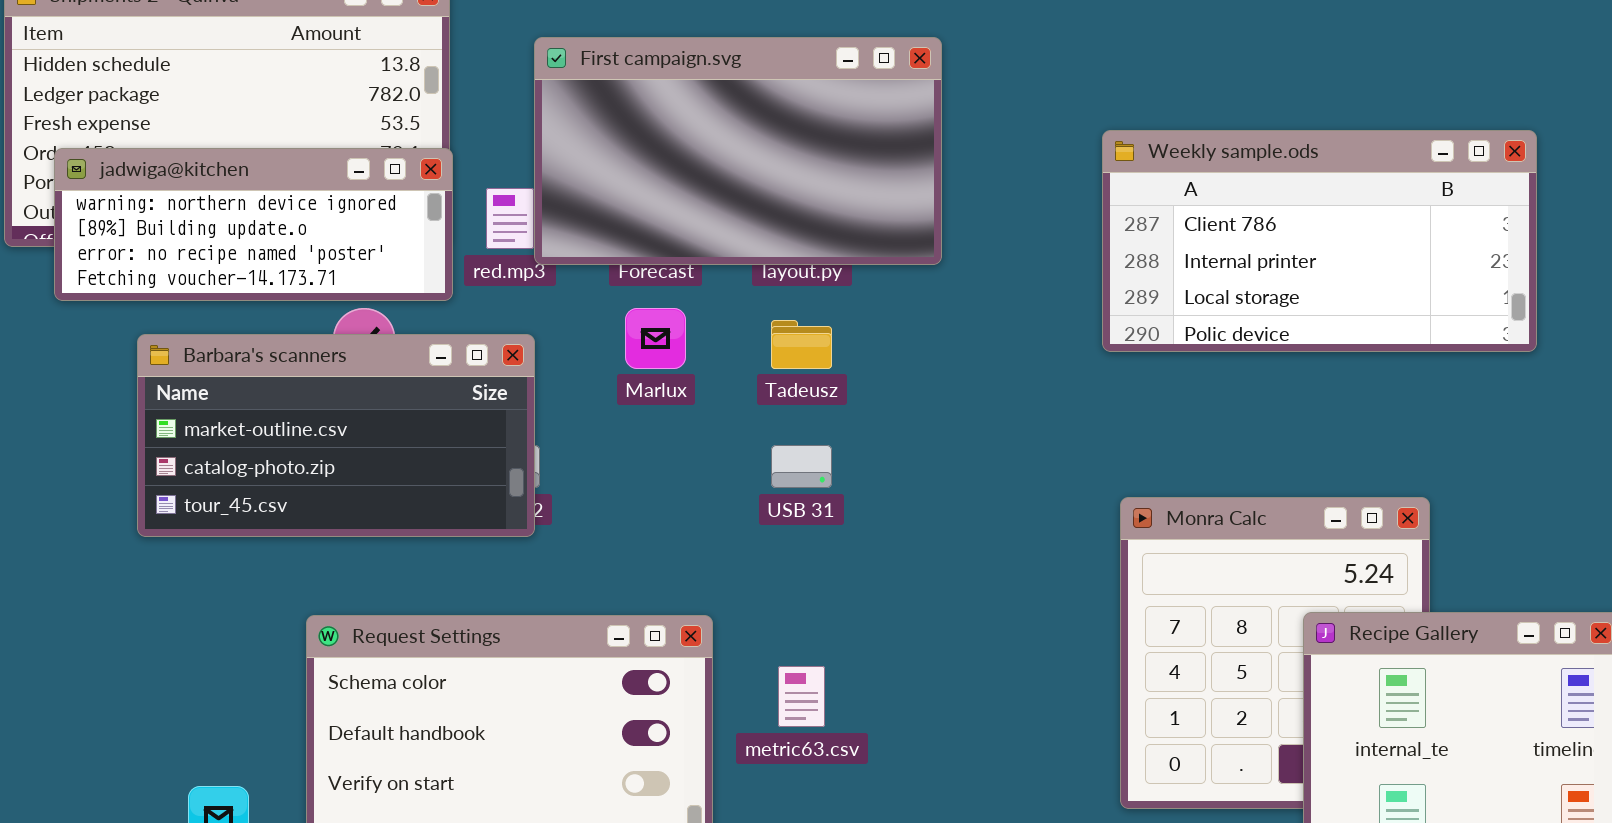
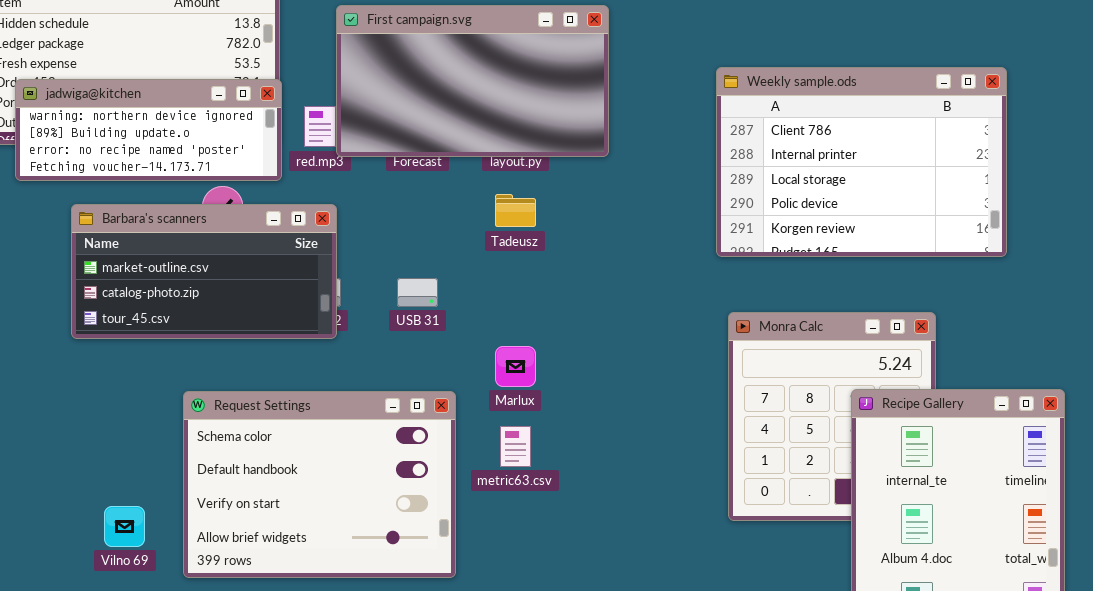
Weekly sample.ods: [1102,130,1537,352] -> [716,67,1007,257], resized
Marlux: [625,308,686,369] -> [495,346,536,387], moved
USB 31: [771,445,832,488] -> [397,278,438,307], moved

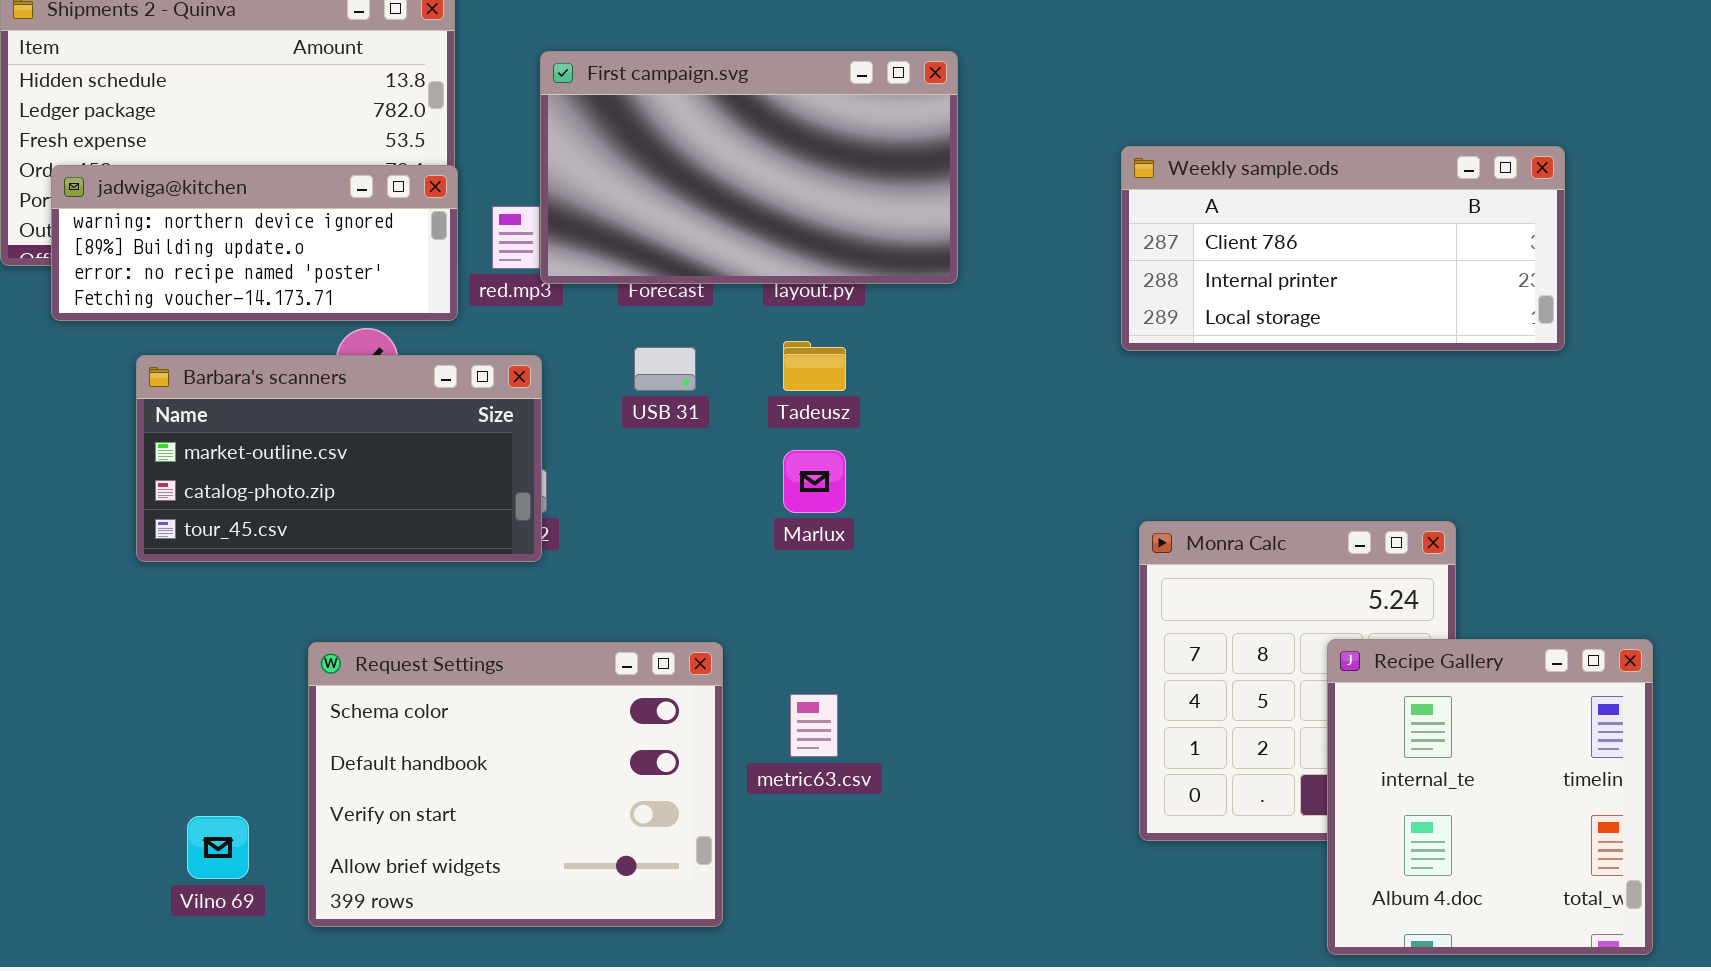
Weekly sample.ods: [716,67,1007,257] -> [1121,146,1565,351], resized
USB 31: [397,278,438,307] -> [634,347,696,391], moved
Marlux: [495,346,536,387] -> [783,450,846,513], moved

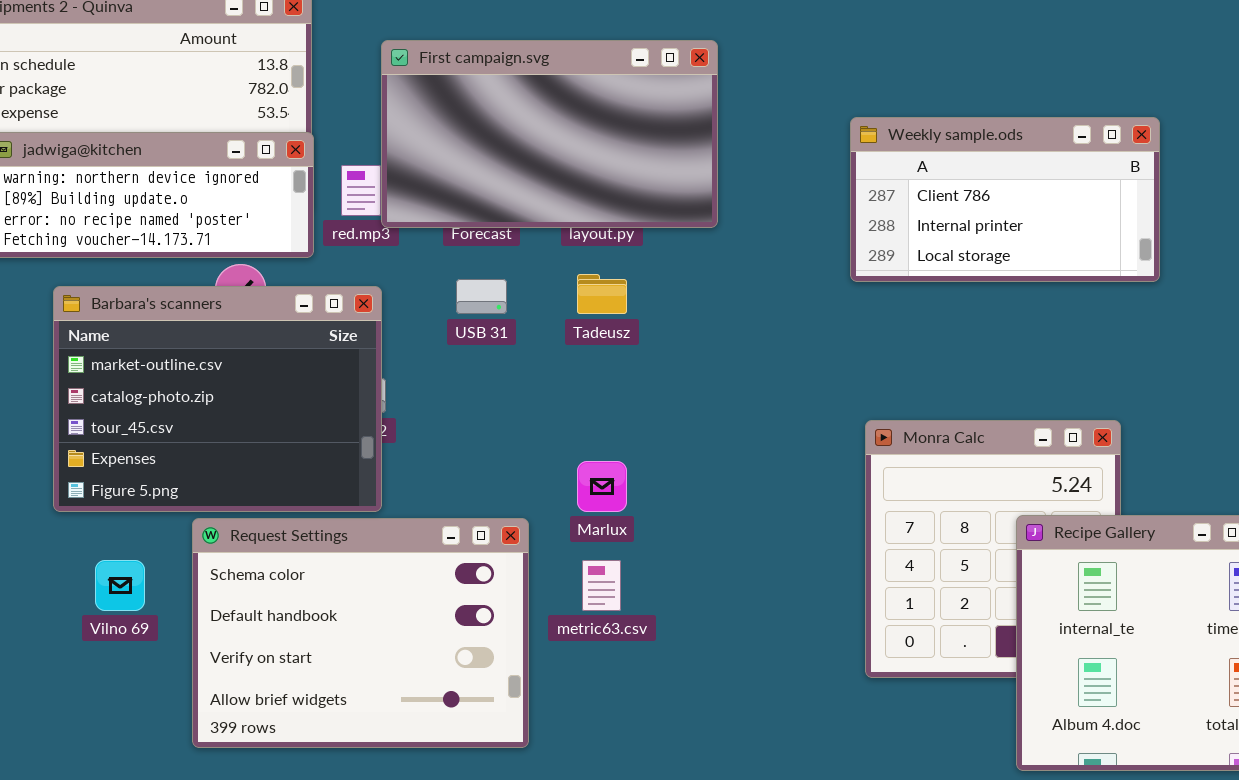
Weekly sample.ods: [1121,146,1565,351] -> [850,117,1160,282], resized
Barbara's scanners: [136,355,542,562] -> [53,286,382,512], resized
Marlux: [783,450,846,513] -> [577,461,627,512], moved
Vilno 69: [187,816,249,879] -> [95,560,145,611], moved

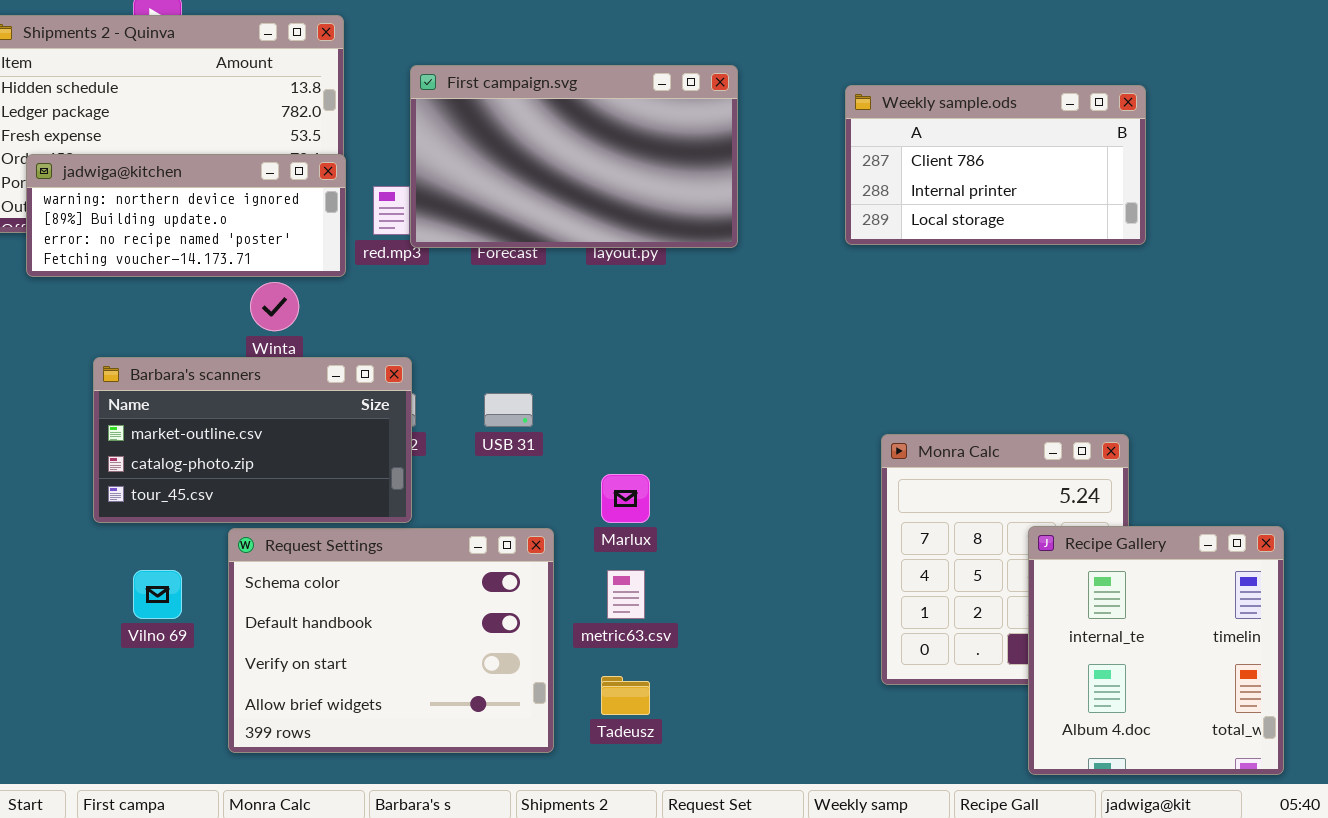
Weekly sample.ods: [850,117,1160,282] -> [845,85,1146,245], moved
Tadeusz: [577,274,627,314] -> [601,676,650,715], moved
USB 31: [456,279,507,314] -> [484,393,533,427], moved
Barbara's scanners: [53,286,382,512] -> [93,357,412,523], resized

